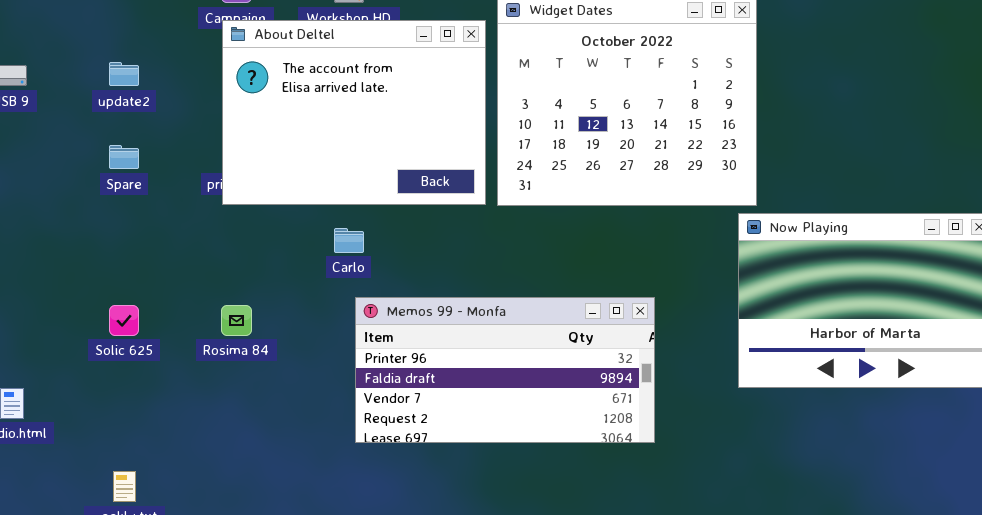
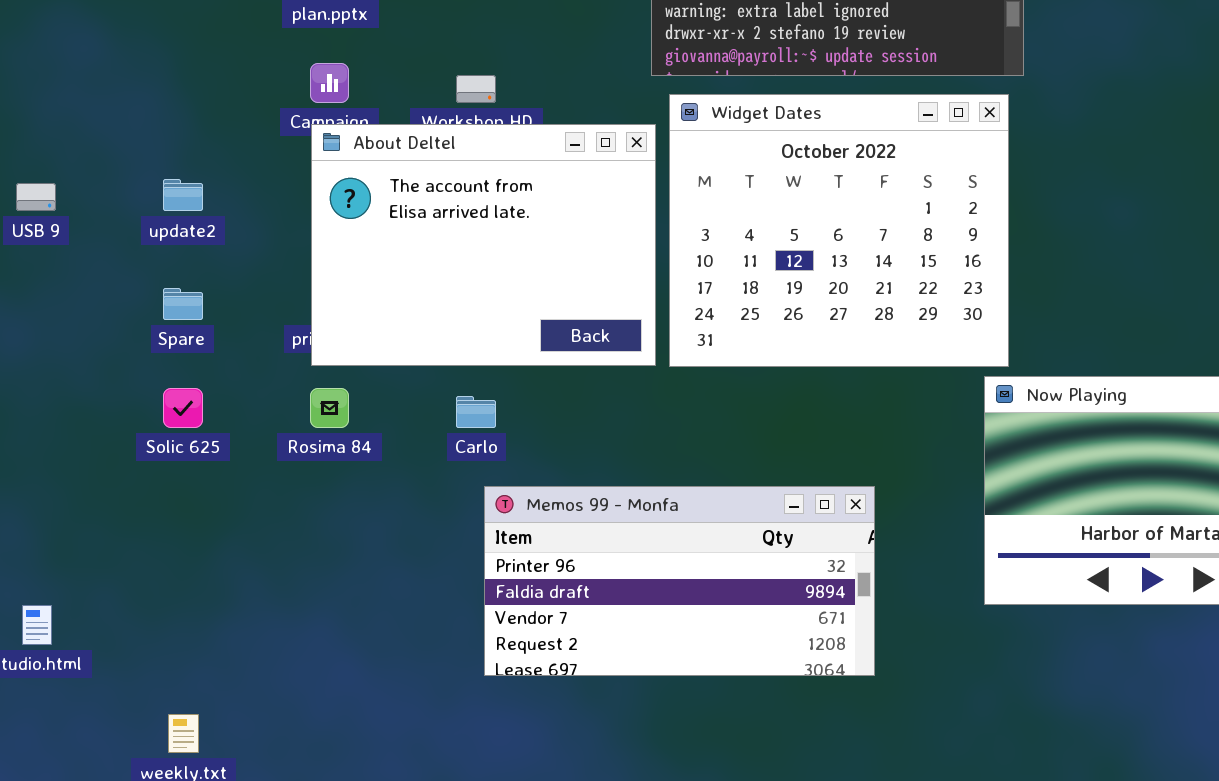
Solic 625: [109,305,139,336] -> [163,388,203,428], moved
Rosima 84: [221,305,252,336] -> [310,388,349,428], moved

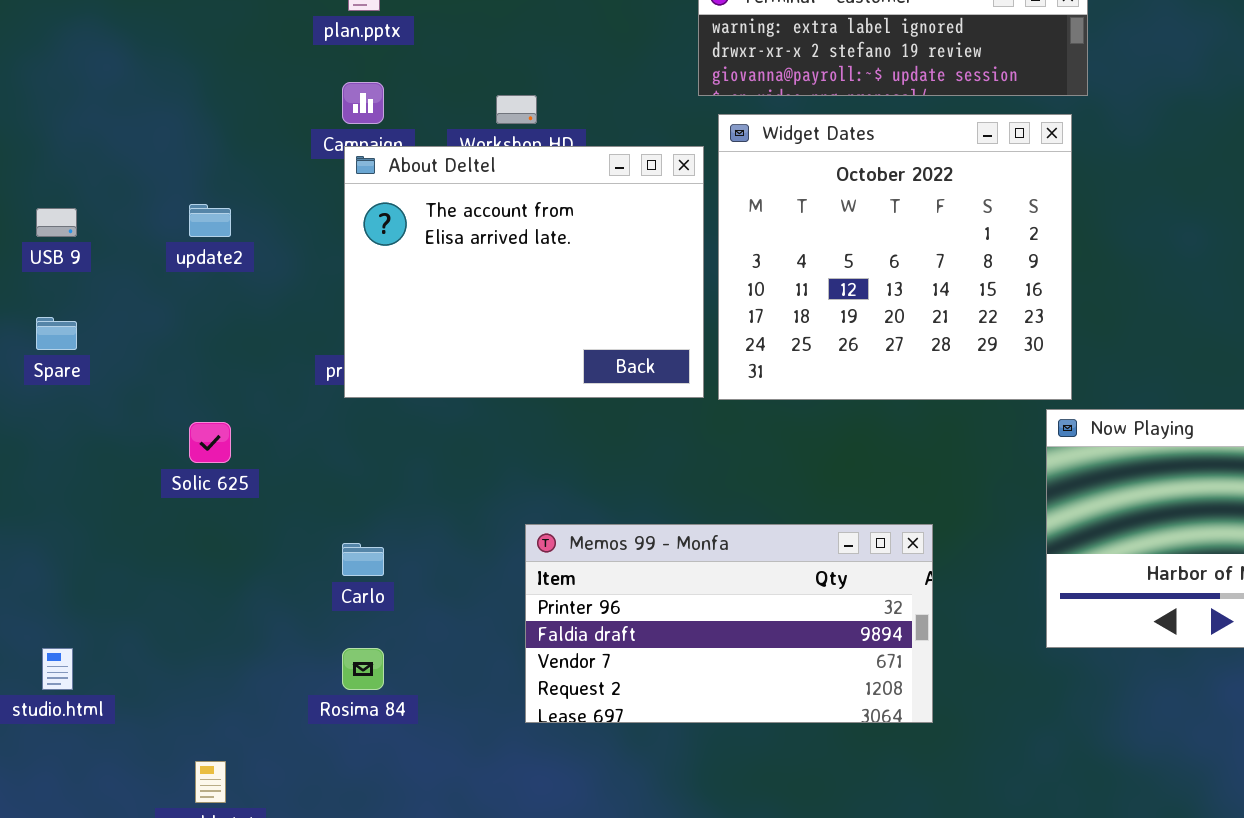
Spare: [163,288,203,320] -> [36,317,77,350], moved
Rosima 84: [310,388,349,428] -> [342,648,384,690], moved
Carlo: [456,396,496,428] -> [342,543,384,576], moved

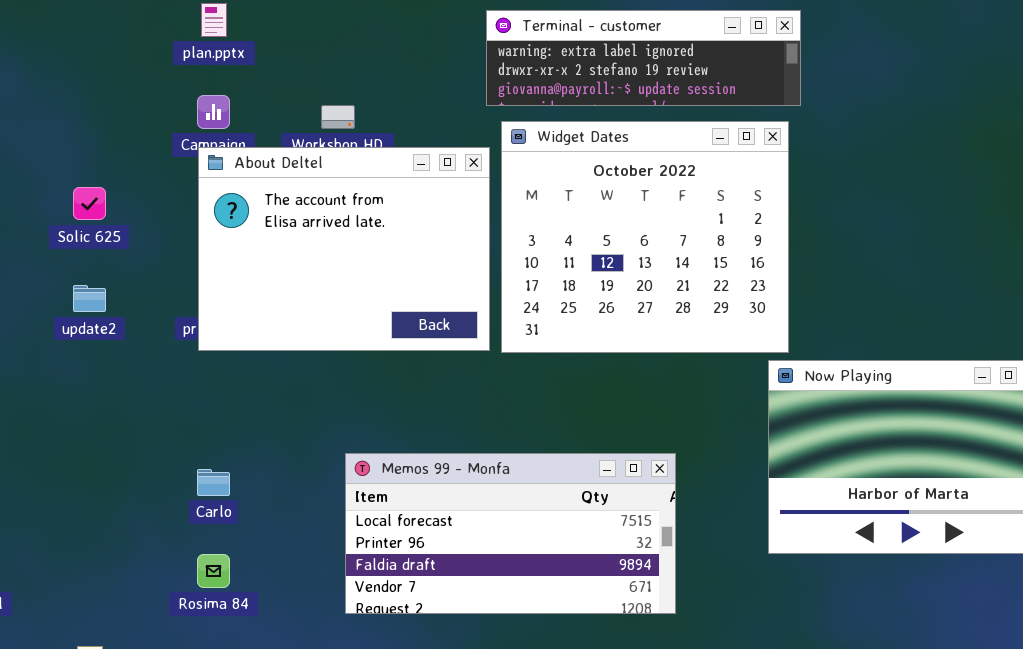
update2: [189,204,231,237] -> [73,285,106,312], moved
Solic 625: [189,422,231,463] -> [73,187,106,220], moved
Memos 99 - Monfa: [525,524,933,723] -> [345,453,676,614], scrolled up 1 row

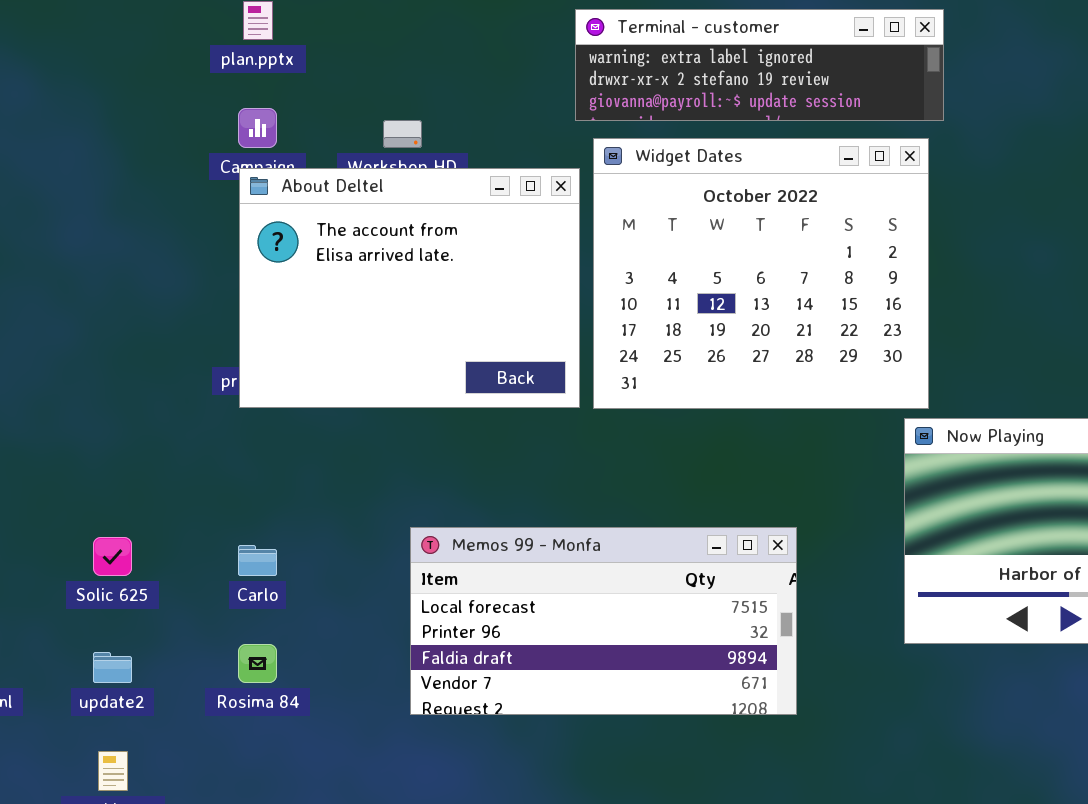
Solic 625: [73,187,106,220] -> [93,537,132,576], moved
update2: [73,285,106,312] -> [93,652,132,683], moved

